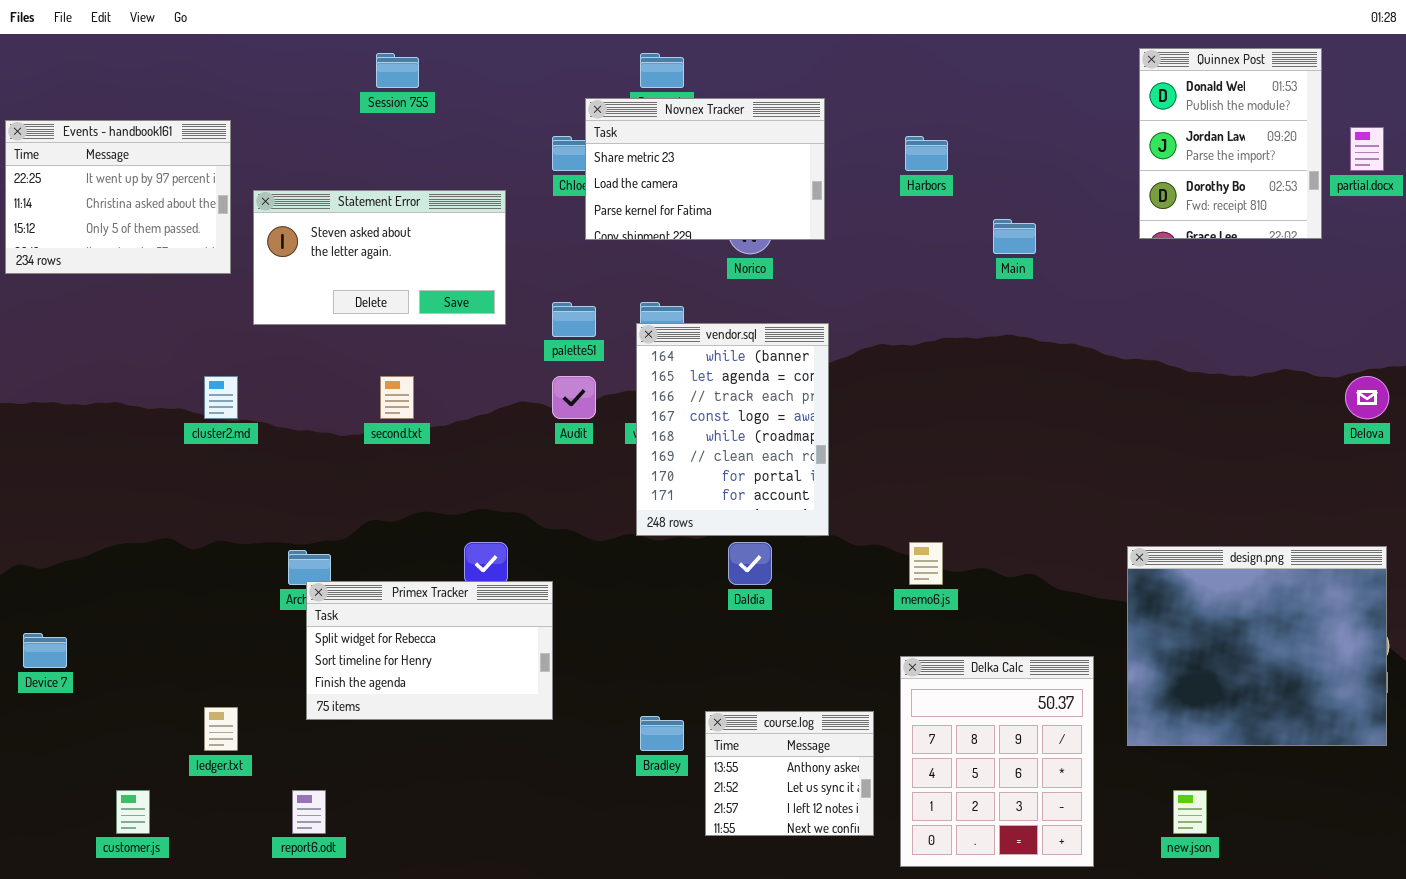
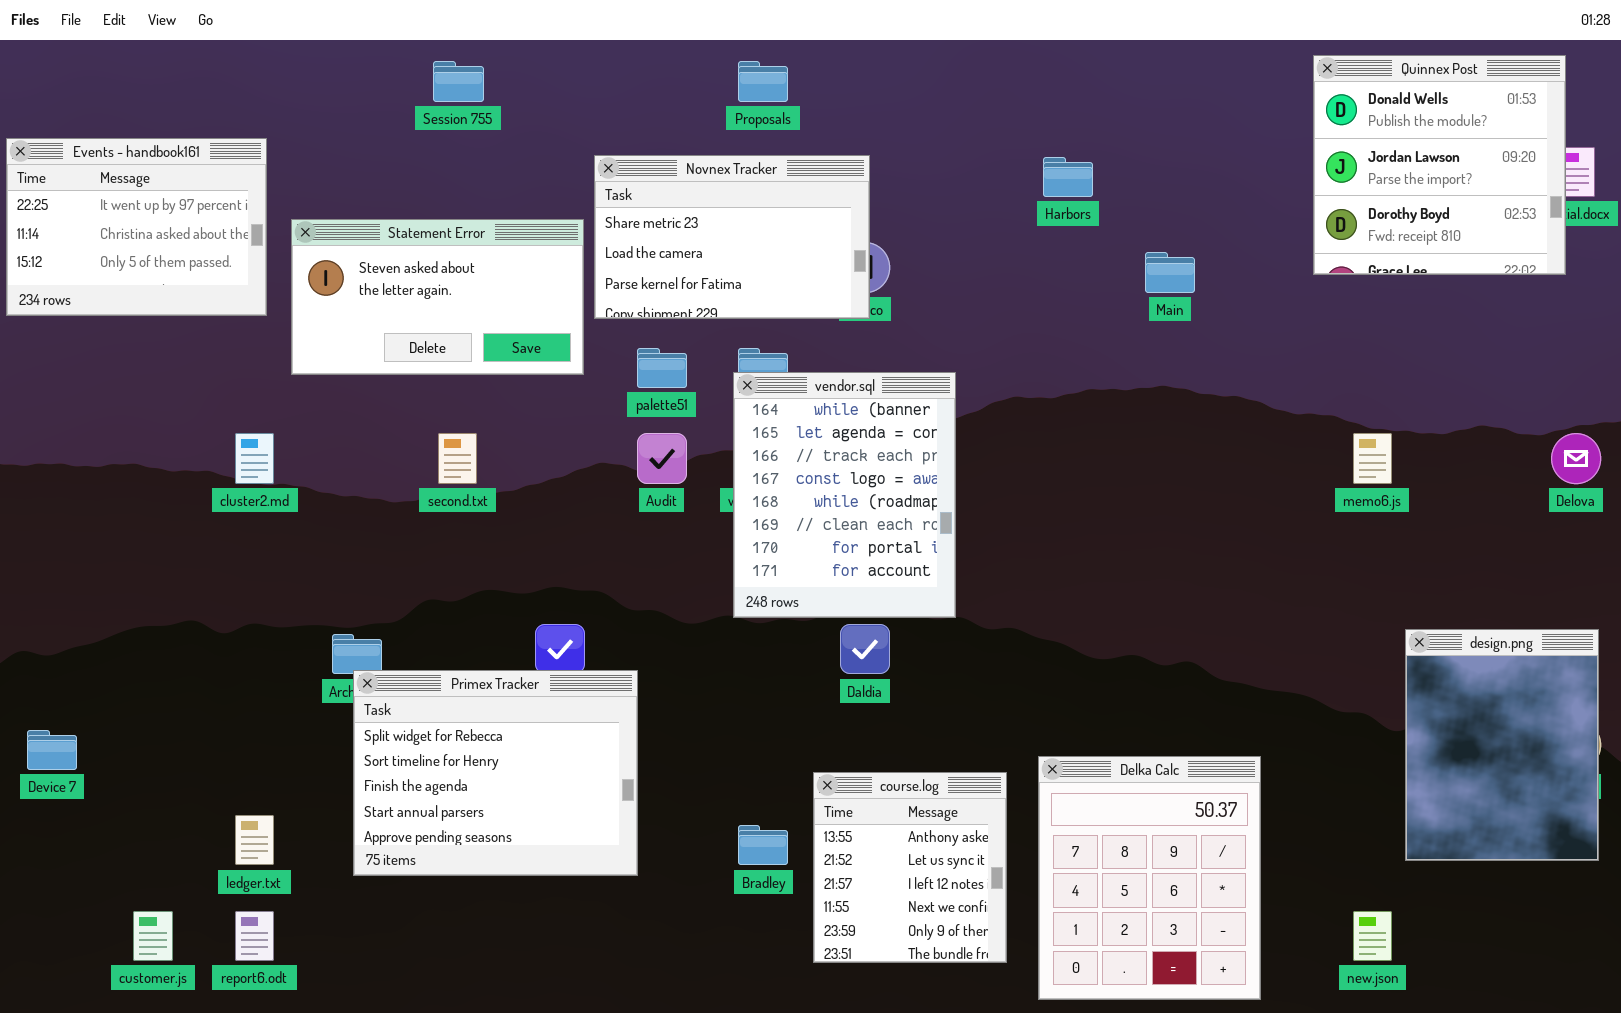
Quinnex Post: [1139,48,1322,239] -> [1313,55,1566,275], resized
Novnex Tracker: [585,98,825,240] -> [594,155,870,319], moved
memo6.js: [909,542,943,585] -> [1353,433,1392,484], moved
design.png: [1127,546,1387,746] -> [1405,629,1599,861], resized
Primex Tracker: [306,581,553,720] -> [353,670,638,876], resized
course.log: [705,711,874,836] -> [813,772,1007,963], resized
report6.odt: [292,790,326,834] -> [235,911,274,961], moved

